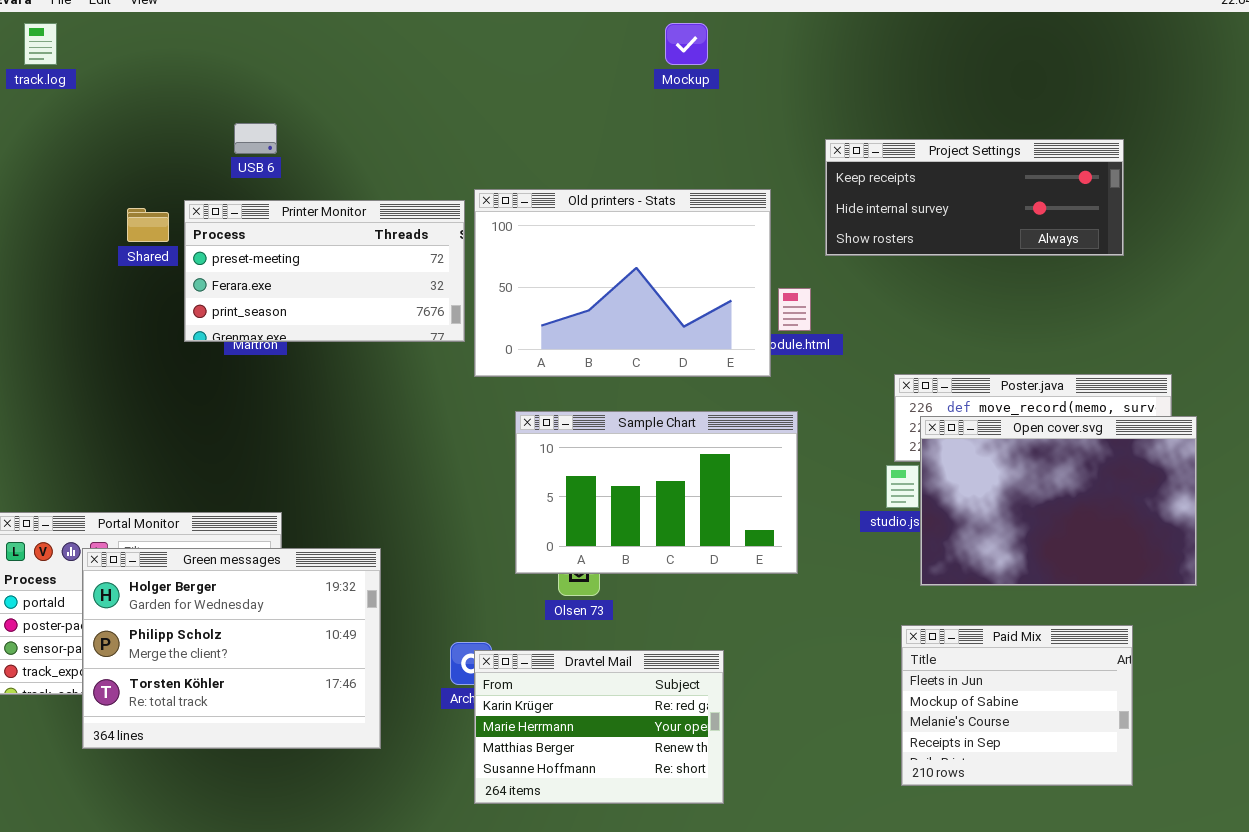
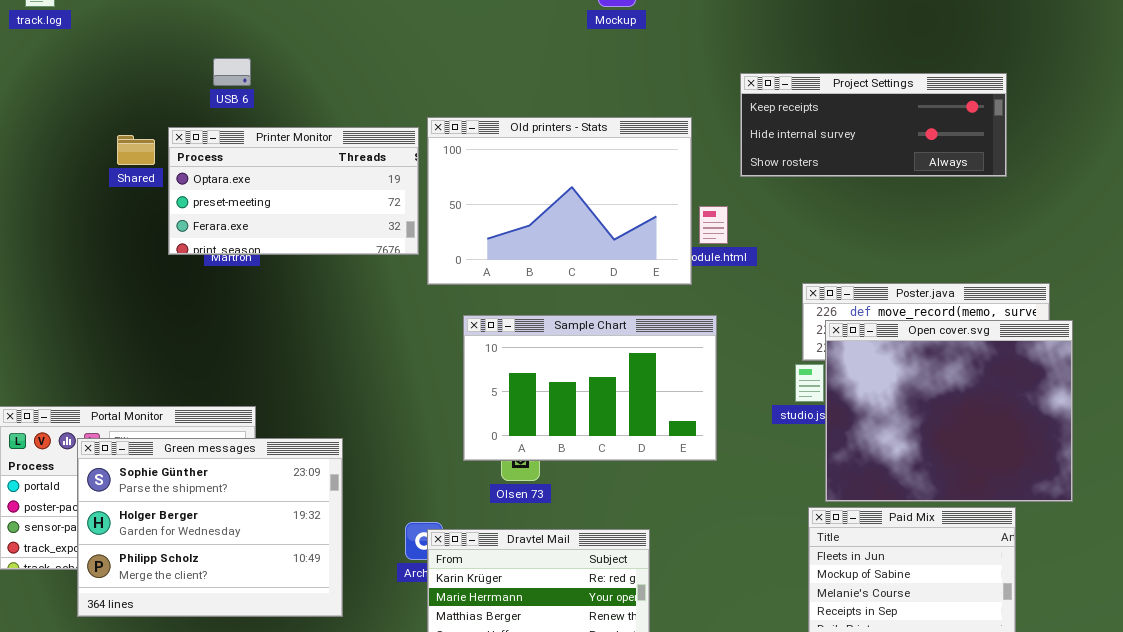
Printer Monitor: [184,200,465,342] -> [168,127,419,255], scrolled up 1 row
Open cover.svg: [920,416,1197,586] -> [825,320,1073,502], resized
Green messages: [82,548,381,749] -> [77,438,343,617], scrolled up 1 row

